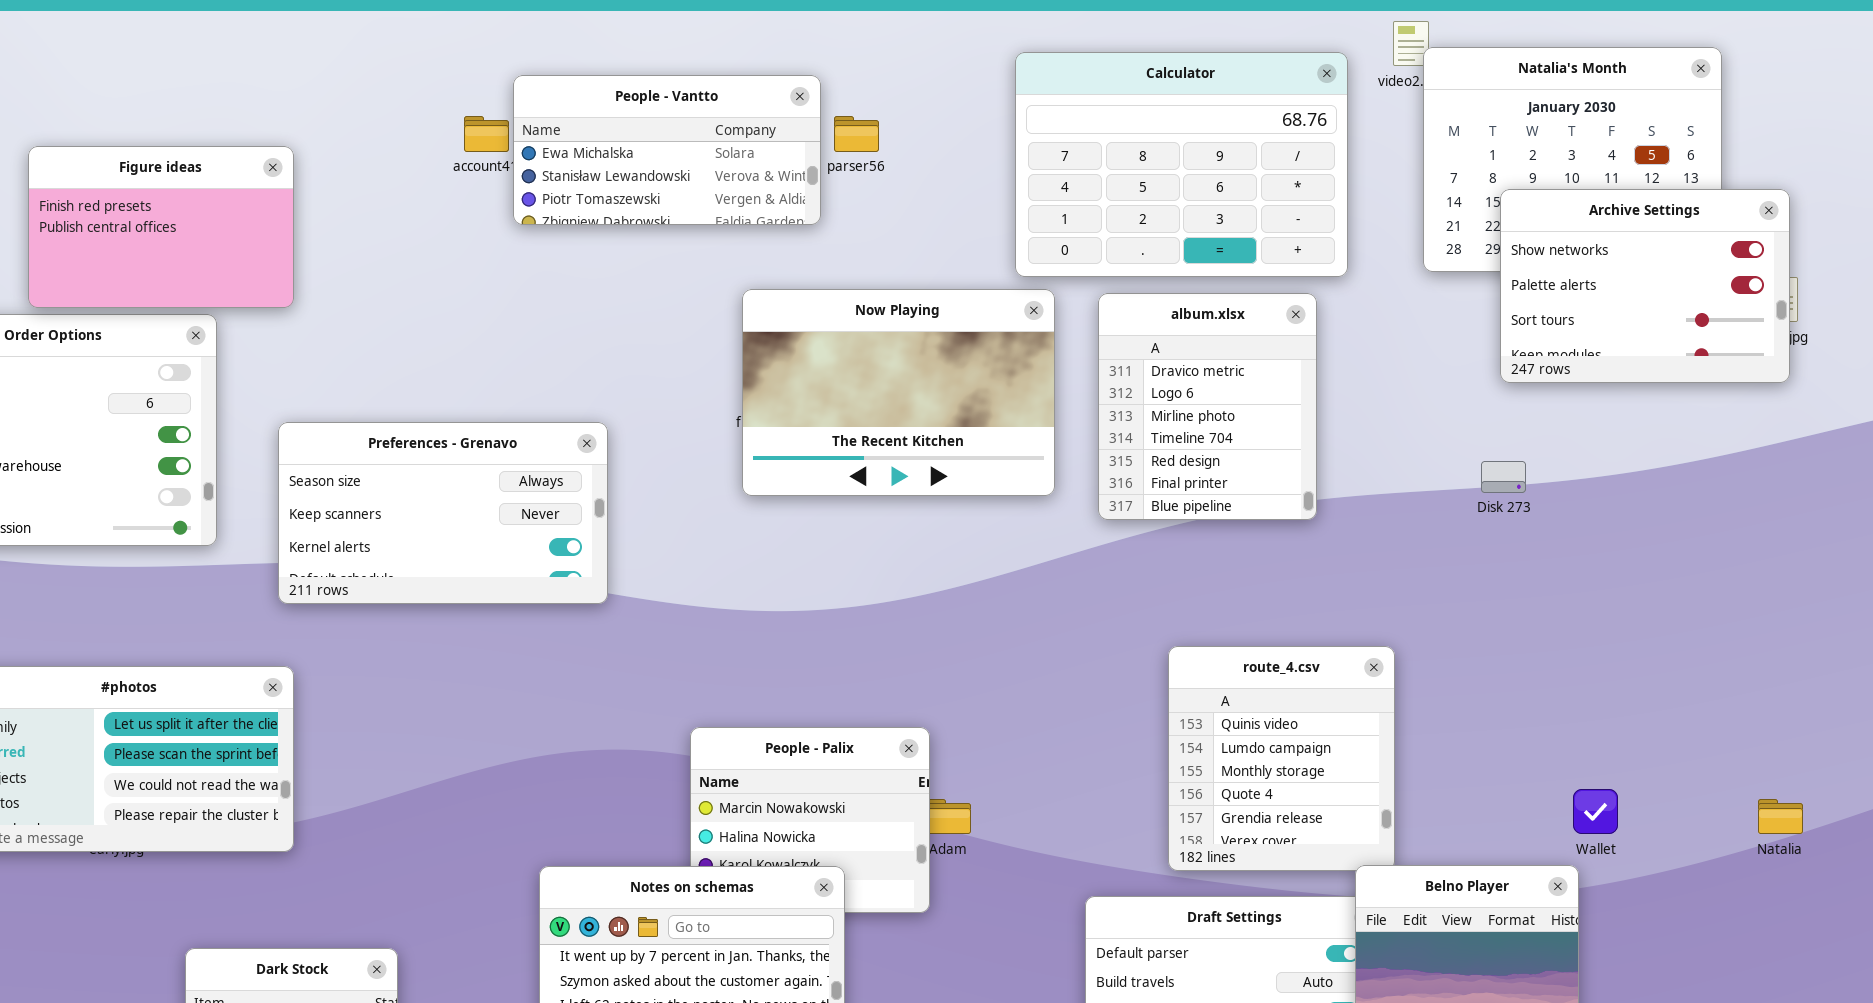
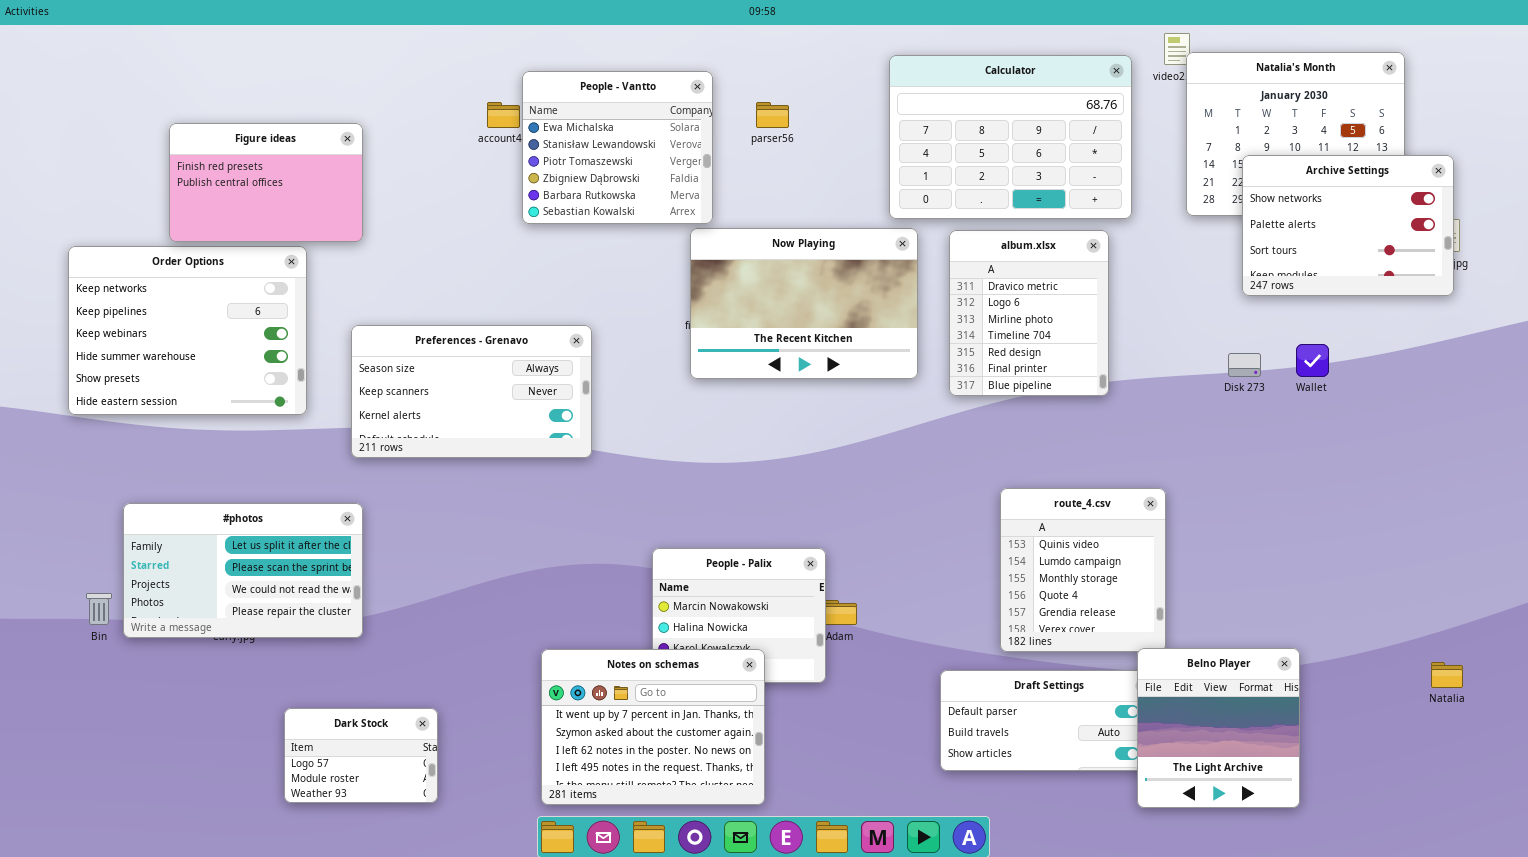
People - Vantto: [513,75,821,225] -> [522,71,713,224], resized
Wallet: [1573,789,1618,834] -> [1296,344,1329,377], moved
Natalia: [1758,799,1803,834] -> [1431,662,1463,688], moved

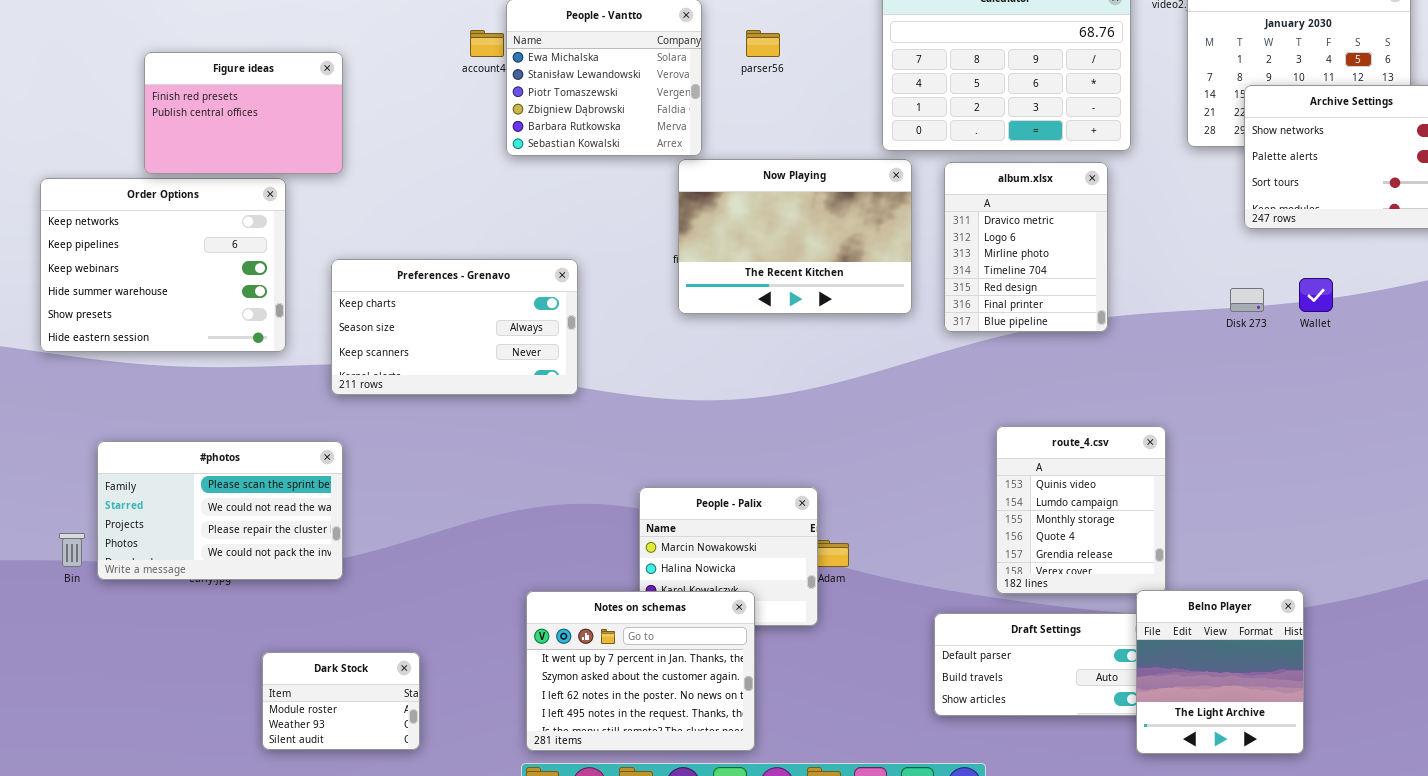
Preferences - Grenavo: [351,325,592,458] -> [331,259,578,395], scrolled up 1 row
#photos: [123,503,363,638] -> [97,441,343,580], scrolled down 1 row
Dark Stock: [284,708,438,803] -> [262,652,420,750], scrolled down 1 row

